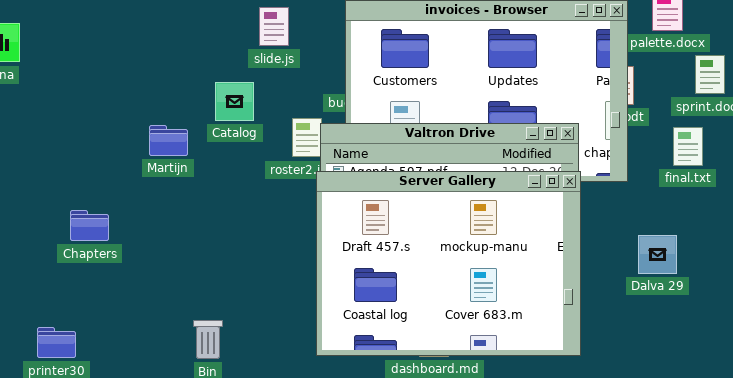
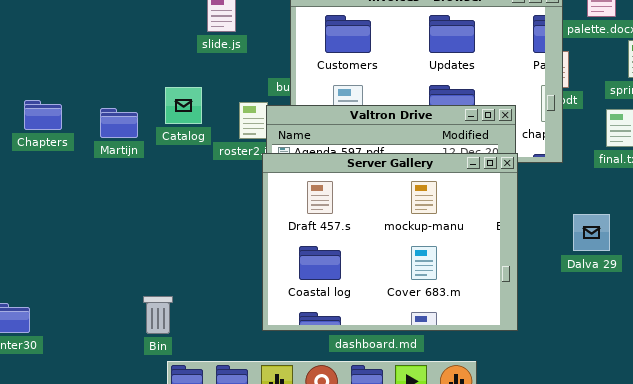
Catalog: [215,82,254,121] -> [165,87,202,124], moved
Chapters: [70,210,109,241] -> [24,100,62,130], moved

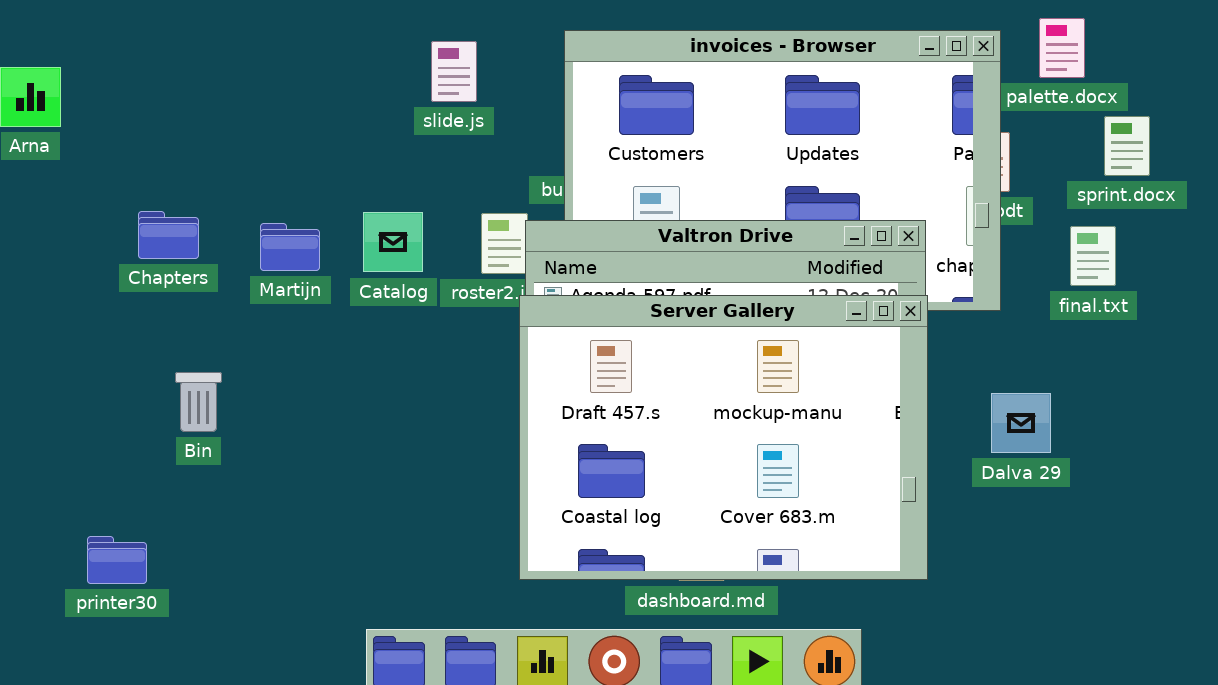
Catalog: [165,87,202,124] -> [363,212,423,272], moved
Dalva 29: [573,214,610,251] -> [991,393,1051,453], moved
Bin: [143,296,173,334] -> [175,372,222,432], moved

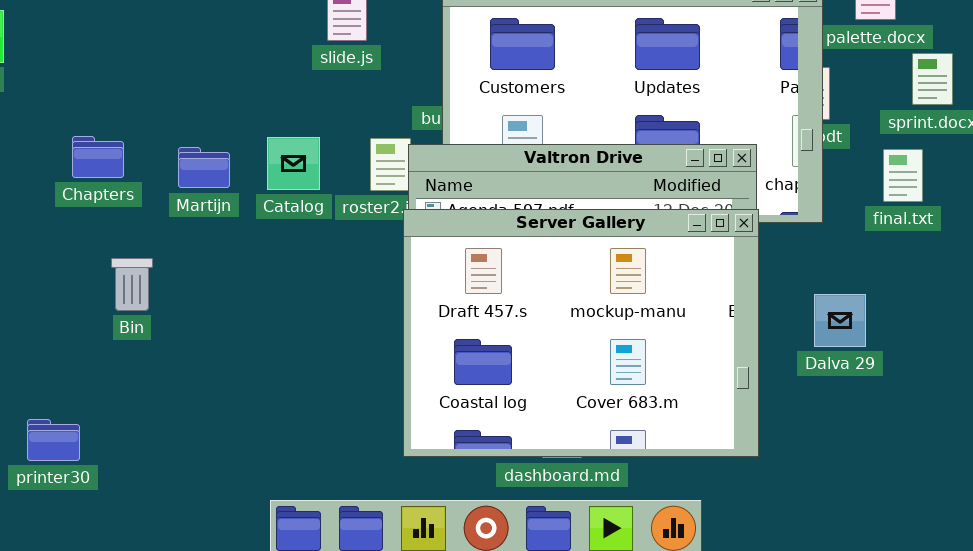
Bin: [175,372,222,432] -> [111,258,153,311], moved

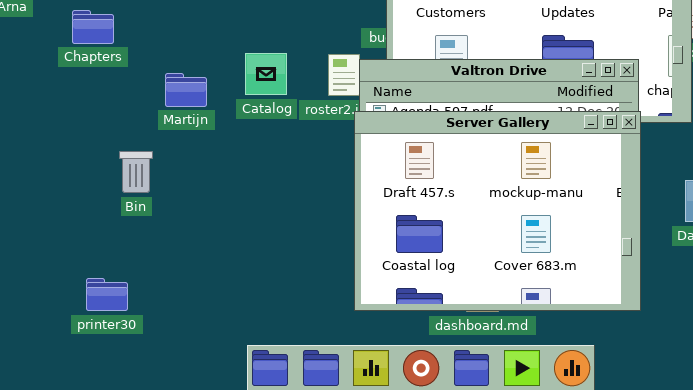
Chapters: [72,136,124,178] -> [72,10,114,44], moved
Martijn: [178,147,230,188] -> [165,73,207,107], moved
printer30: [27,419,80,461] -> [86,278,128,311], moved

